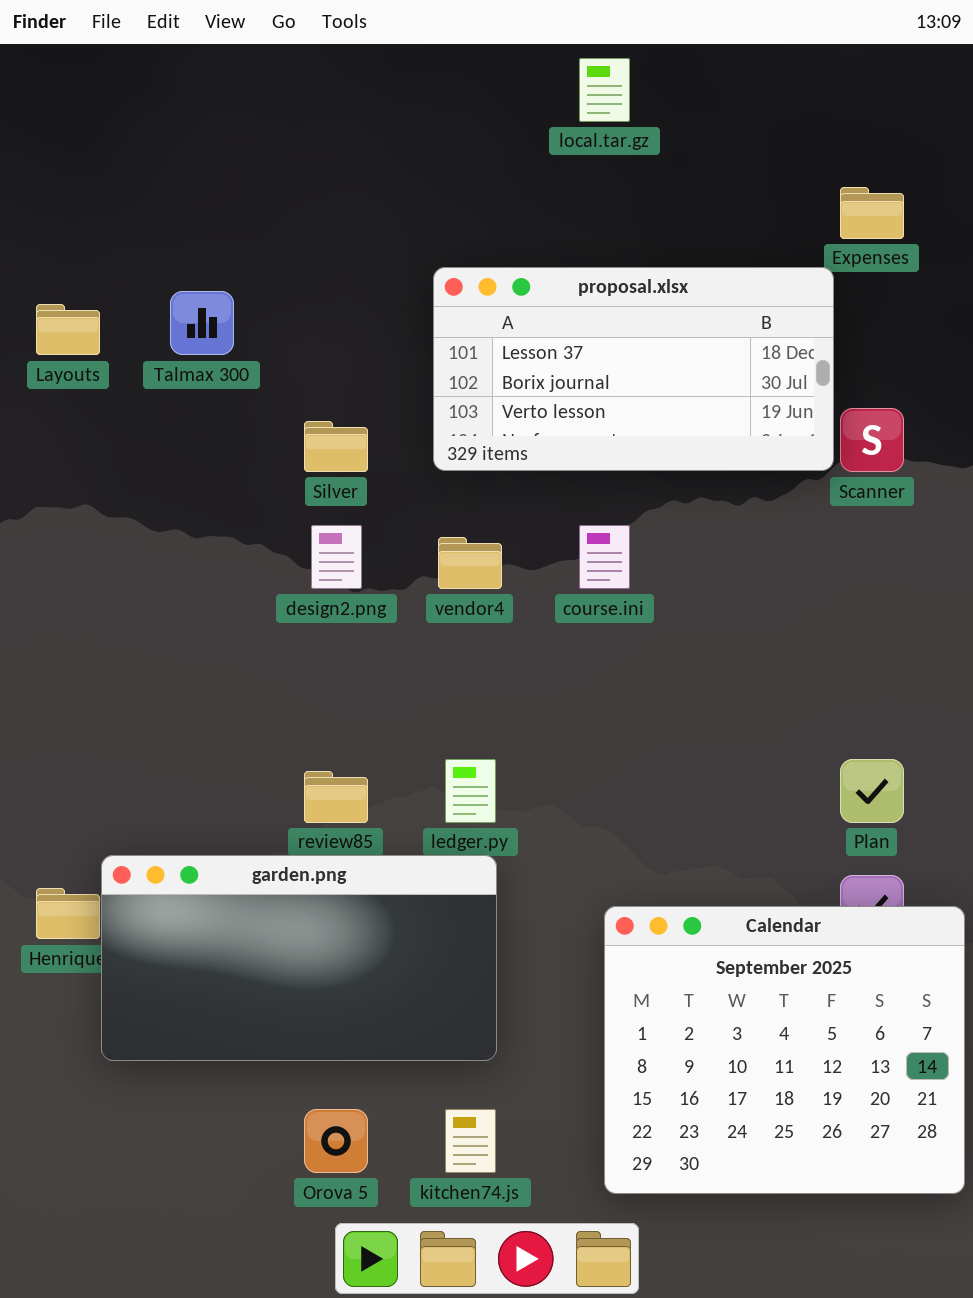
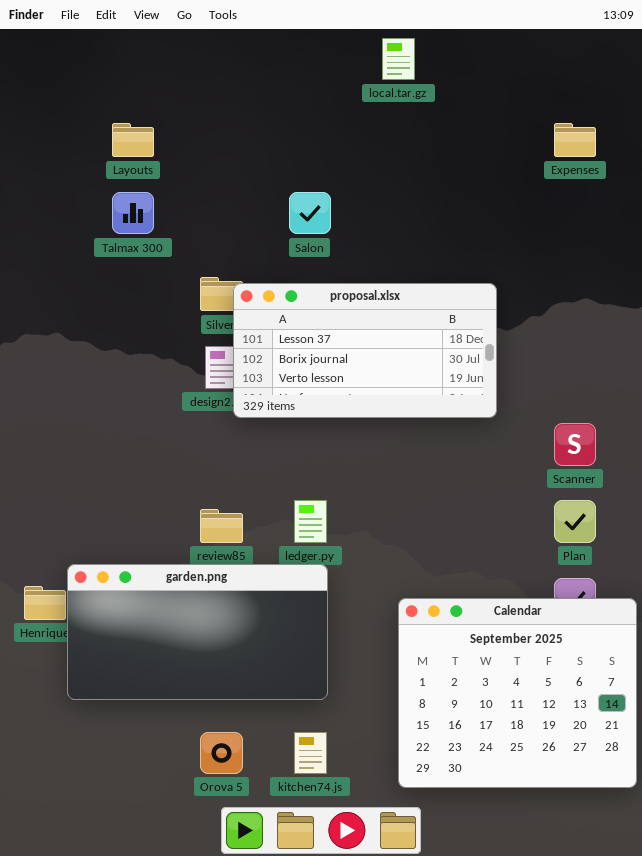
proposal.xlsx: [433,267,834,471] -> [233,283,497,418], moved
Layouts: [36,304,100,355] -> [112,123,154,157], moved
Scanner: [840,408,904,472] -> [554,423,596,466], moved

